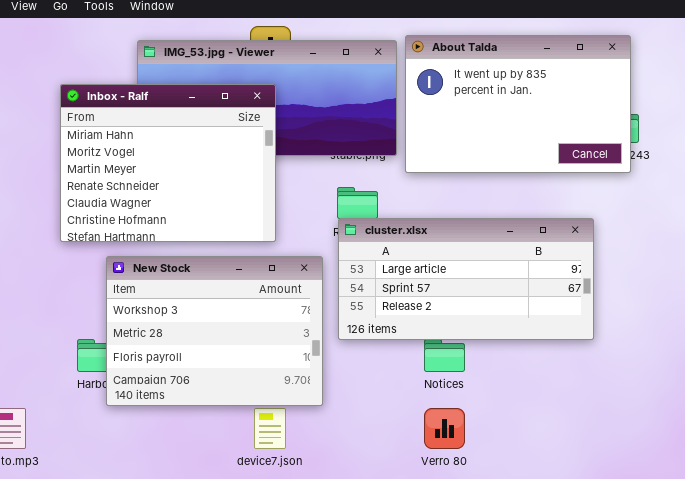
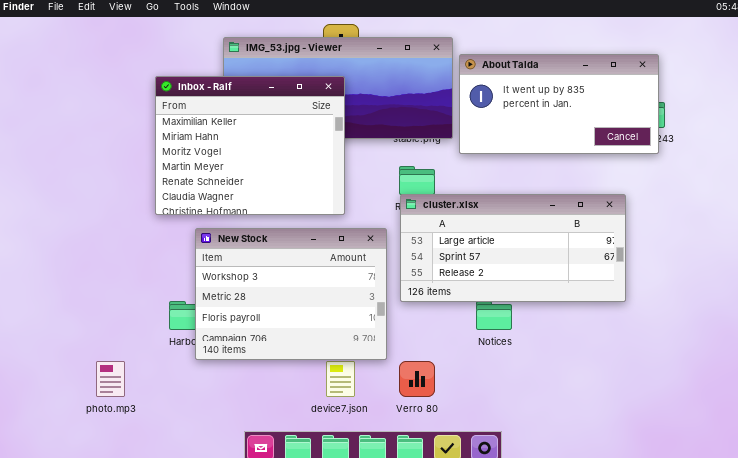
About Talda: [405,35,631,173] -> [459,54,659,154], resized
Inbox - Ralf: [60,84,276,242] -> [155,76,345,215], scrolled up 1 row
Verro 80: [424,408,465,449] -> [399,361,435,397], moved

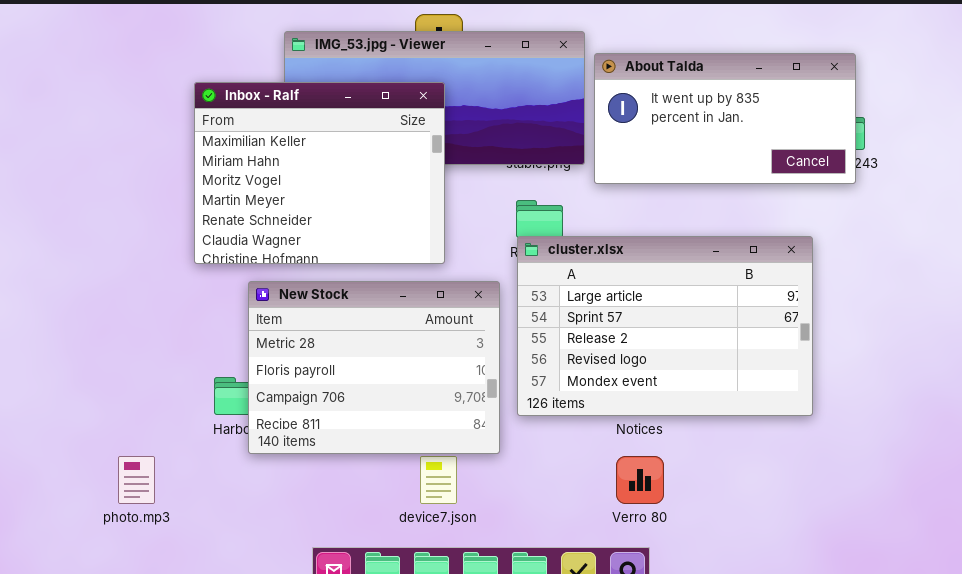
cluster.xlsx: [400,194,626,302] -> [517,236,813,416], resized
New Stock: [195,228,387,360] -> [248,281,500,454], scrolled down 1 row
Verro 80: [399,361,435,397] -> [616,456,664,504], moved

